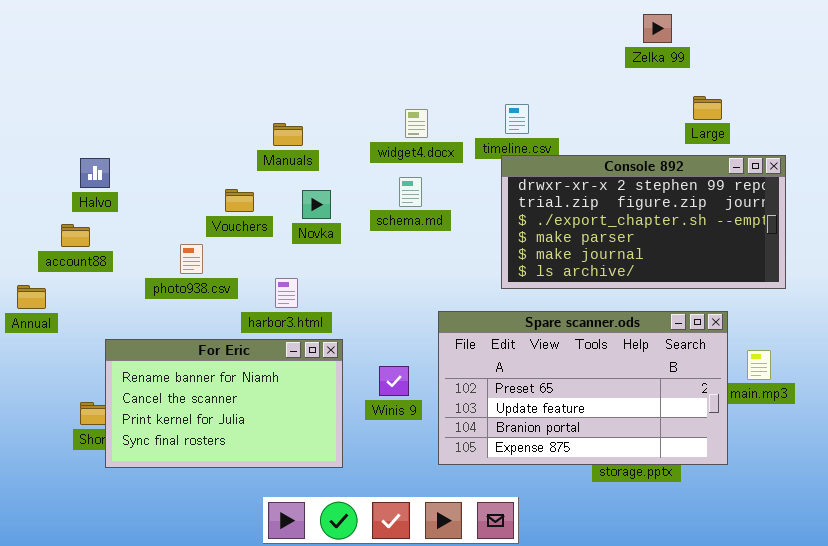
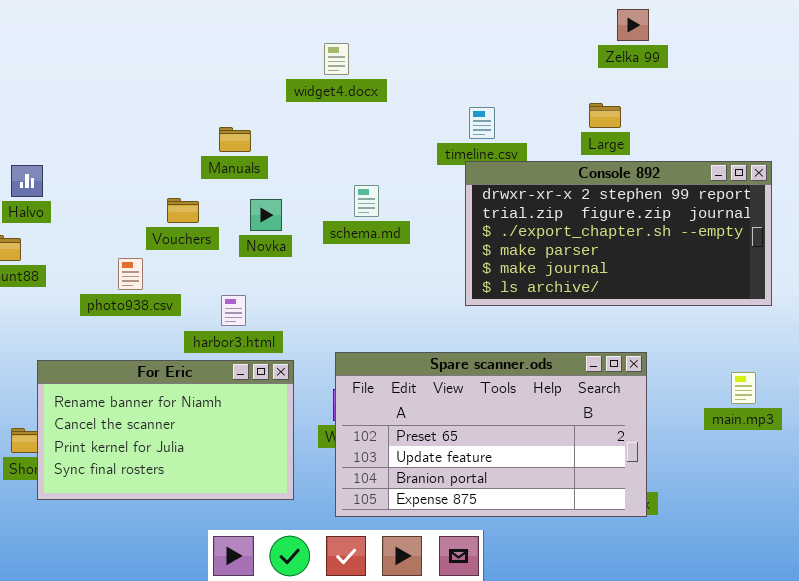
Large: [693,96,722,120] -> [589,103,621,128], moved
widget4.docx: [405,109,428,138] -> [324,43,349,75], moved
Spare scanner.ods: [438,311,728,465] -> [335,352,647,517], moved

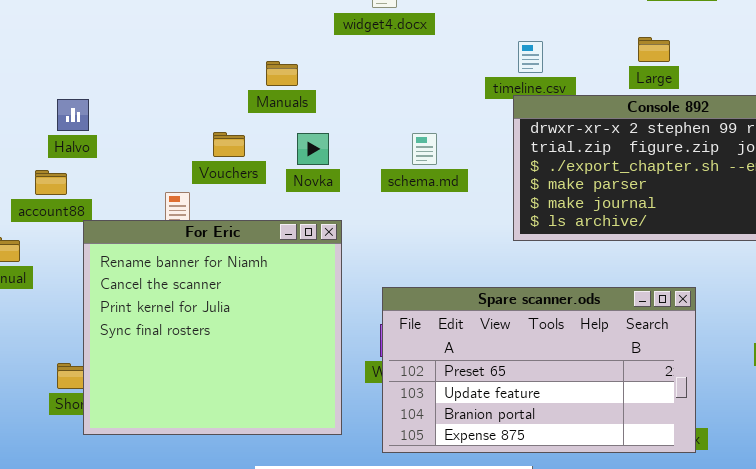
schema.md: [354,185,379,217] -> [412,133,437,165], moved
For Eric: [37,360,294,500] -> [83,220,342,435], resized

